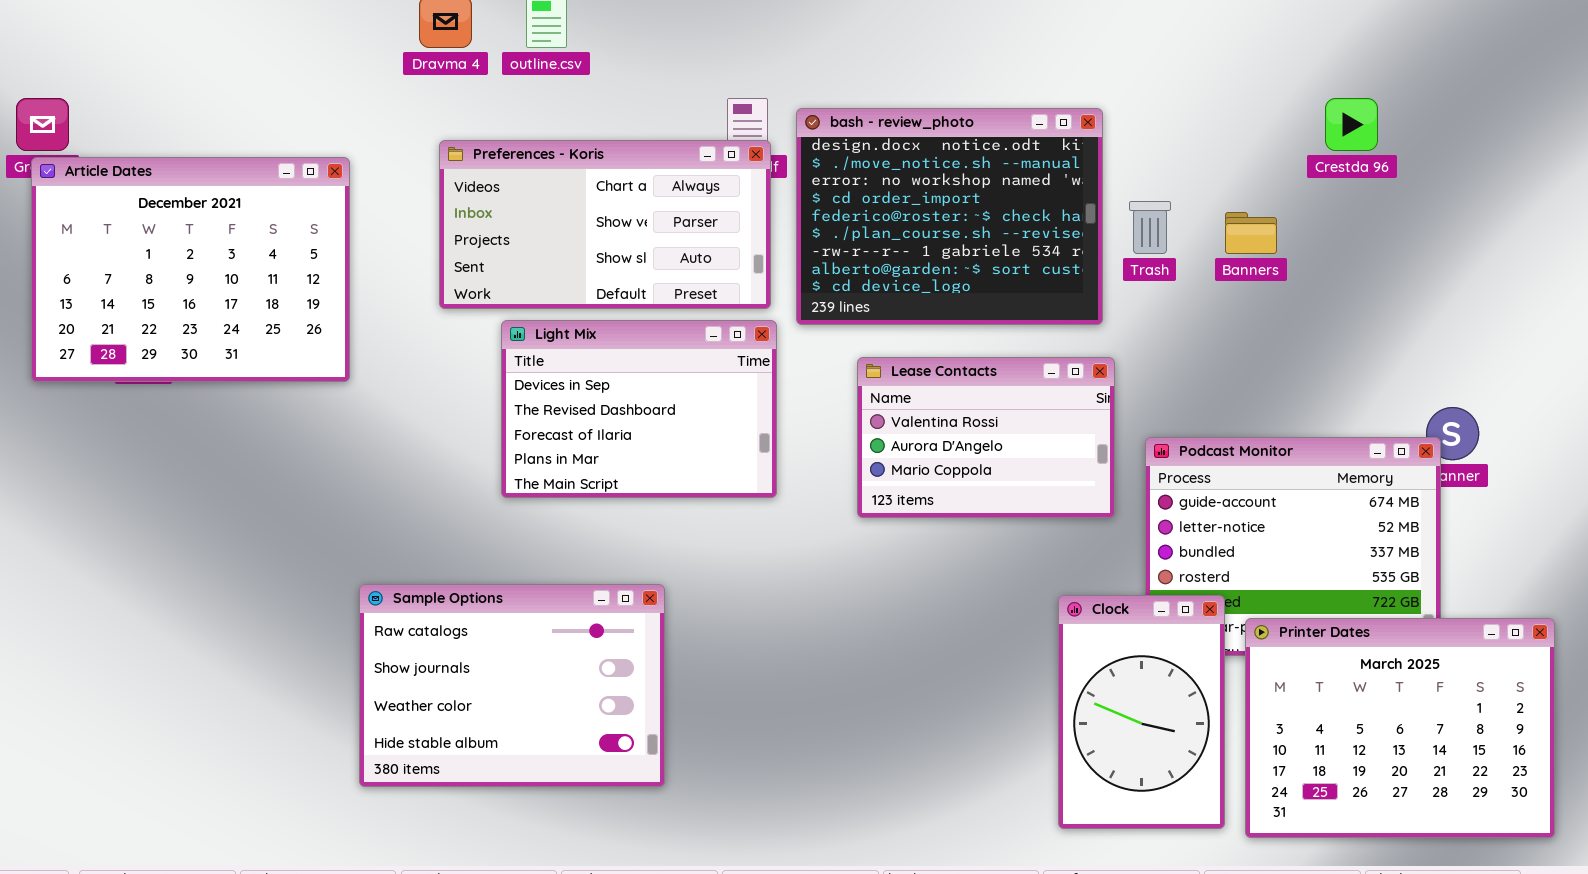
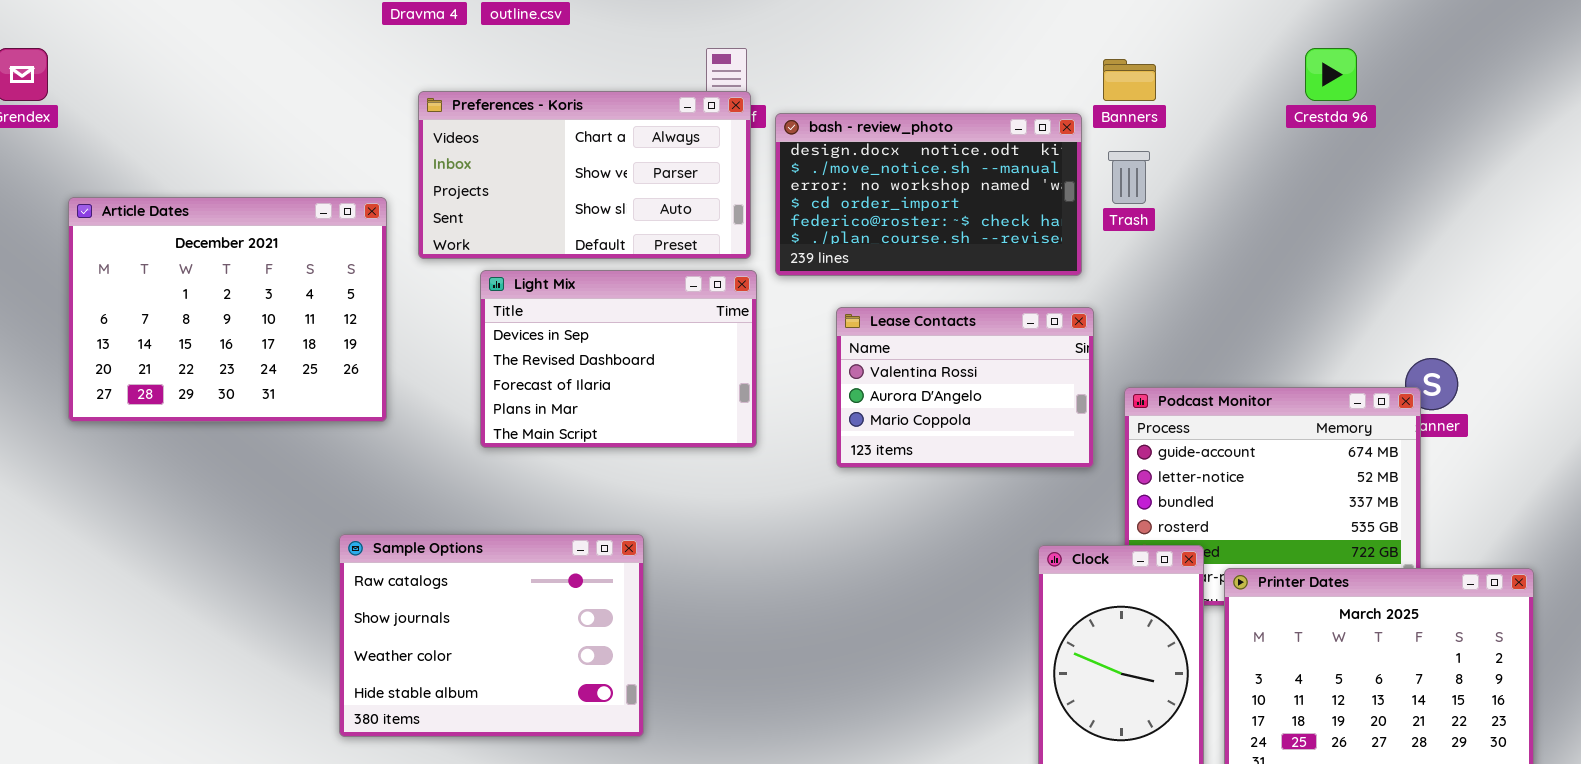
bash - review_photo: [796,108,1103,325] -> [775,113,1082,276], resized
Article Dates: [31,157,350,382] -> [68,197,387,422], moved
Banners: [1225,212,1277,254] -> [1103,59,1156,101], moved

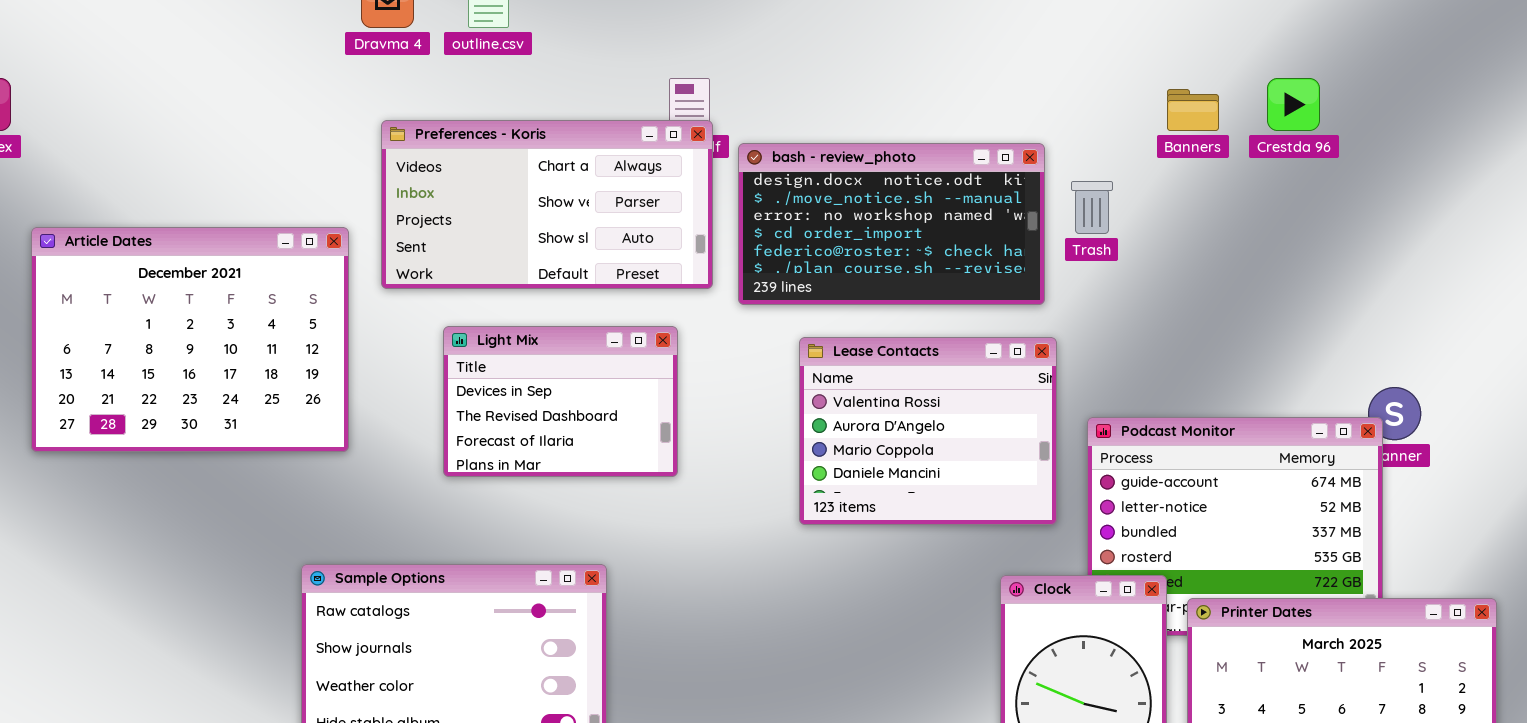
Banners: [1103,59,1156,101] -> [1167,89,1219,131], moved
Light Mix: [480,270,757,448] -> [443,326,678,477], resized
Lease Contacts: [836,307,1094,468] -> [799,337,1057,525], resized

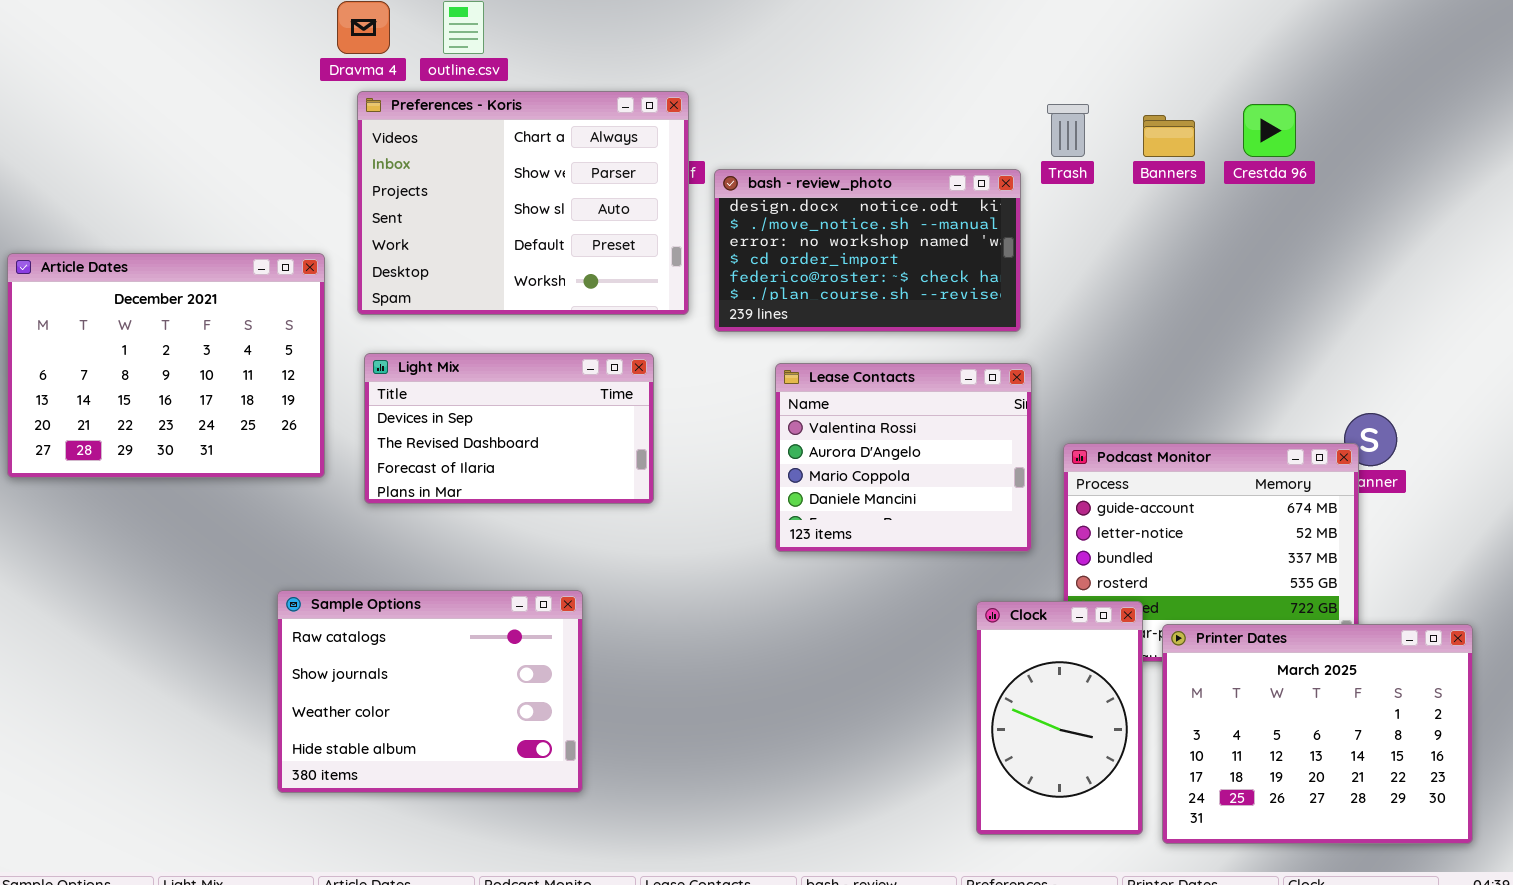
Preferences - Koris: [381,120,713,289] -> [357,91,689,315], resized
Trash: [1071,181,1113,234] -> [1047,104,1089,157], moved
Light Mix: [443,326,678,477] -> [364,353,654,504], resized

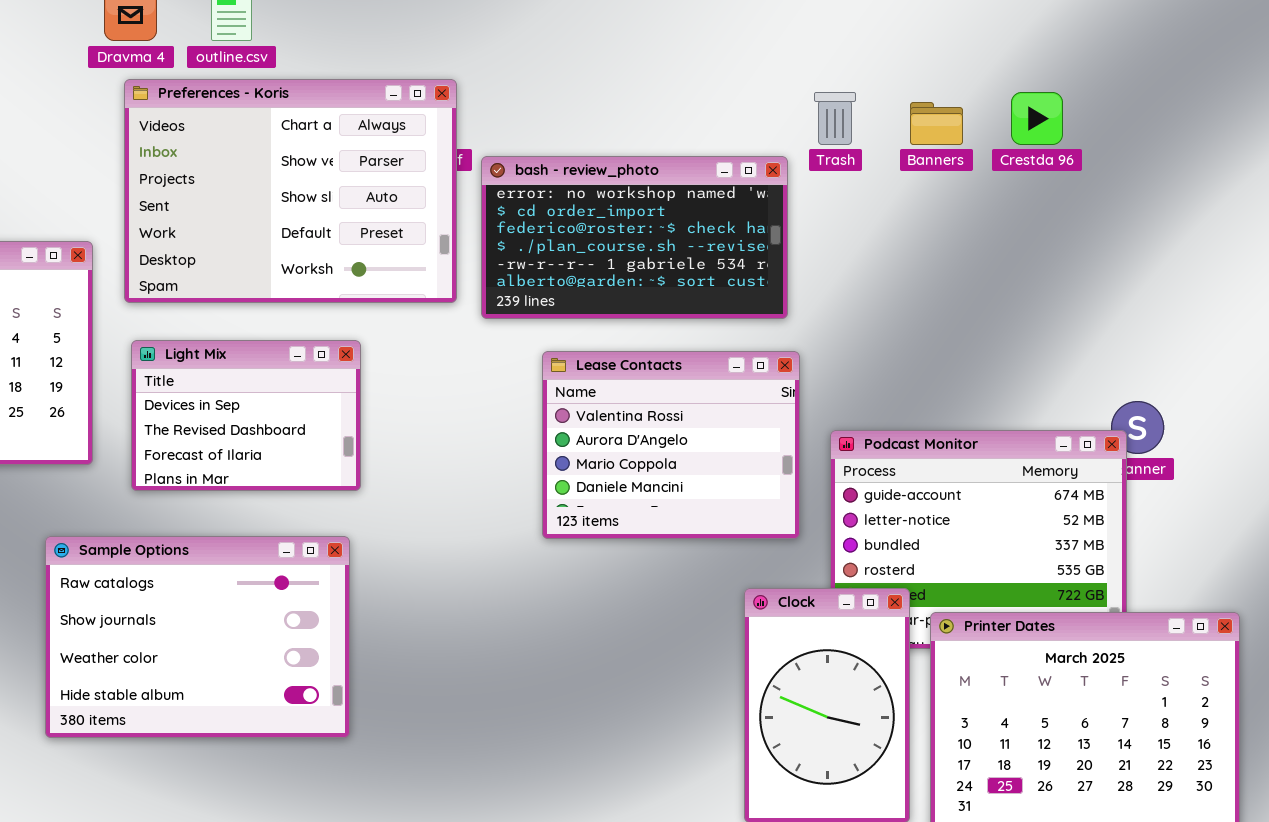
bash - review_photo: [714,169,1021,332] -> [481,156,788,319], scrolled down 2 rows
Light Mix: [364,353,654,504] -> [131,340,361,491], resized
Sample Options: [277,590,583,793] -> [45,536,350,738], moved

